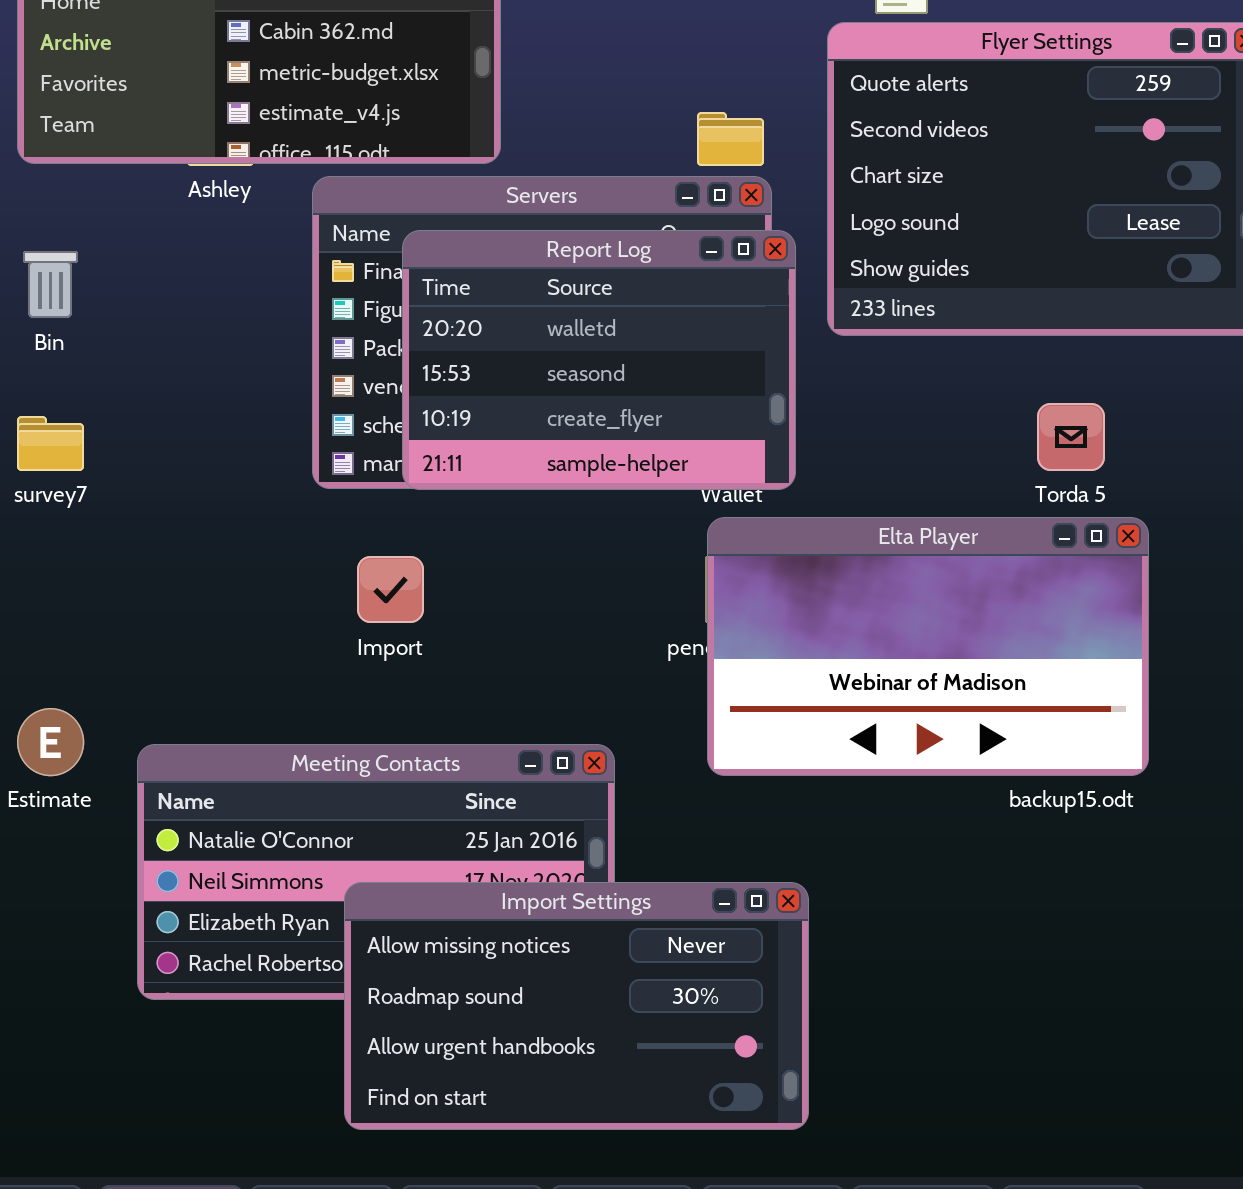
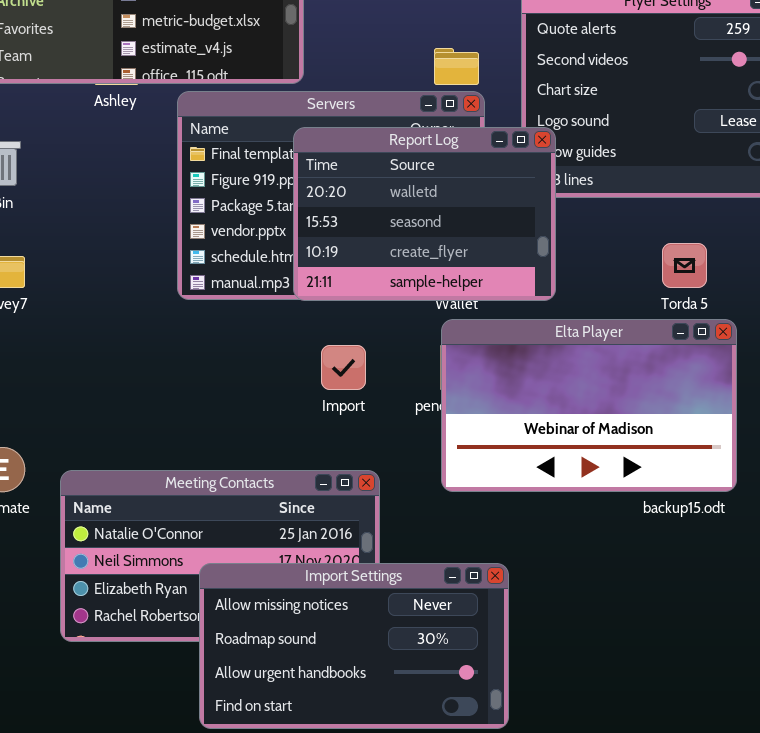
Report Log: [402,230,796,490] -> [293,127,556,301], moved
Import: [357,556,424,623] -> [321,345,366,390], moved

